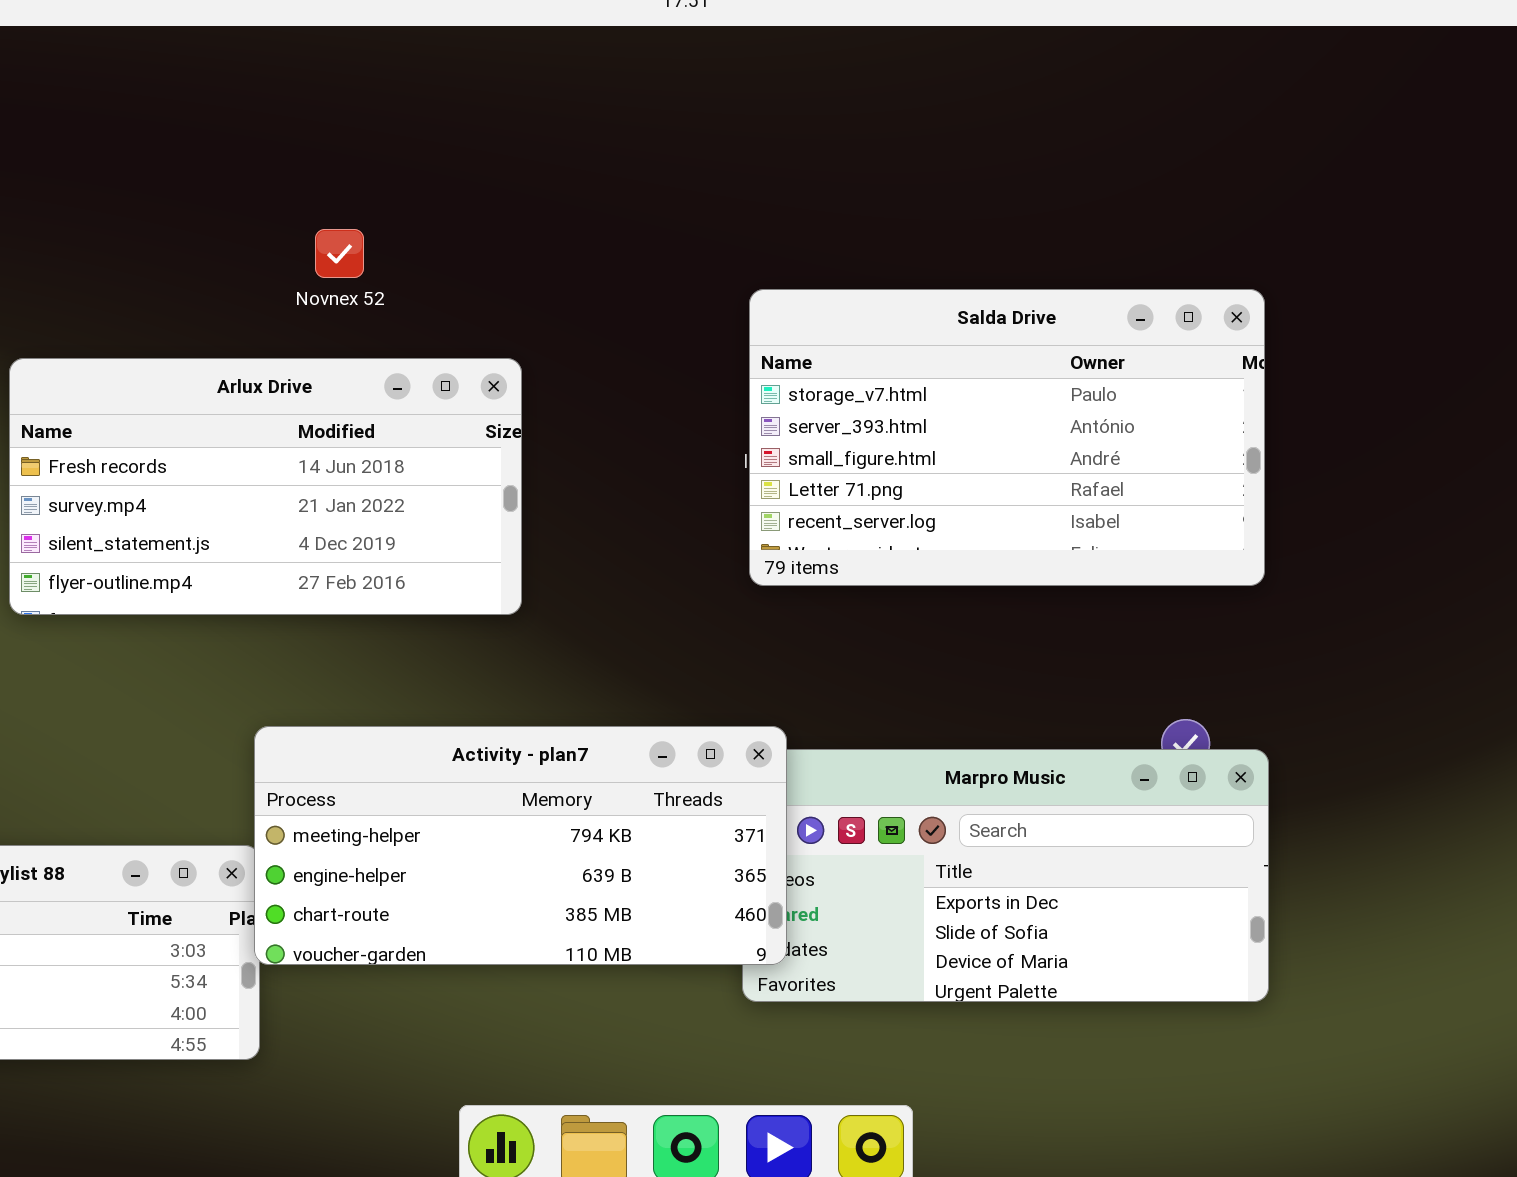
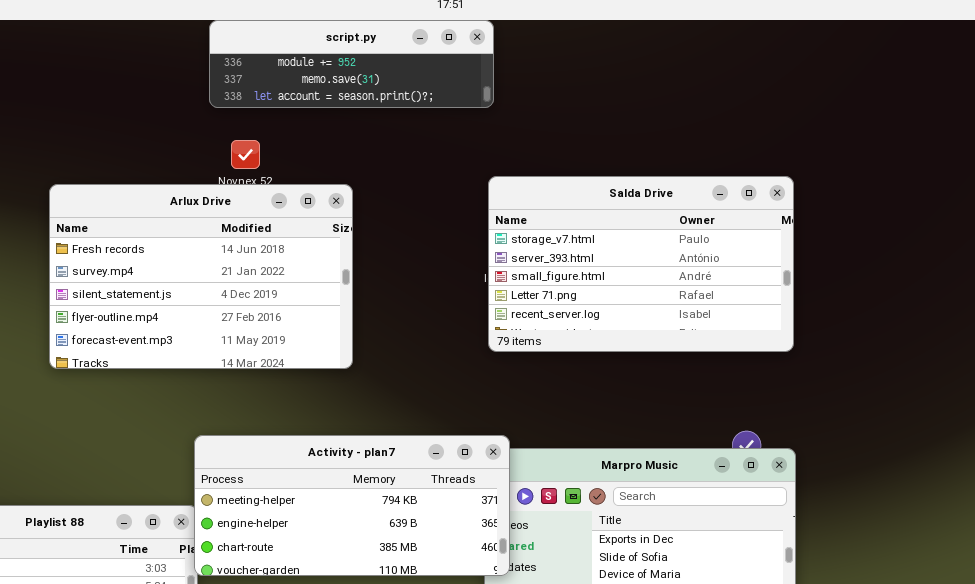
script.py: none -> [209,20,494,108], opened
Arlux Drive: [9,358,522,615] -> [49,184,353,369], resized

